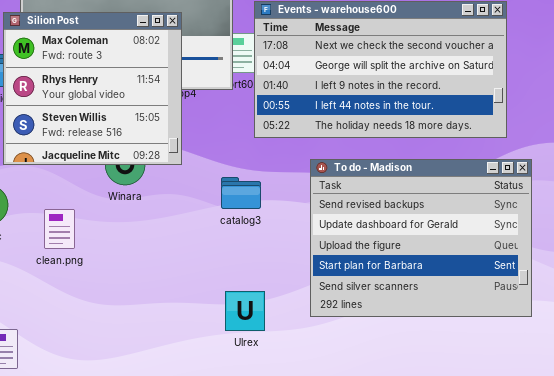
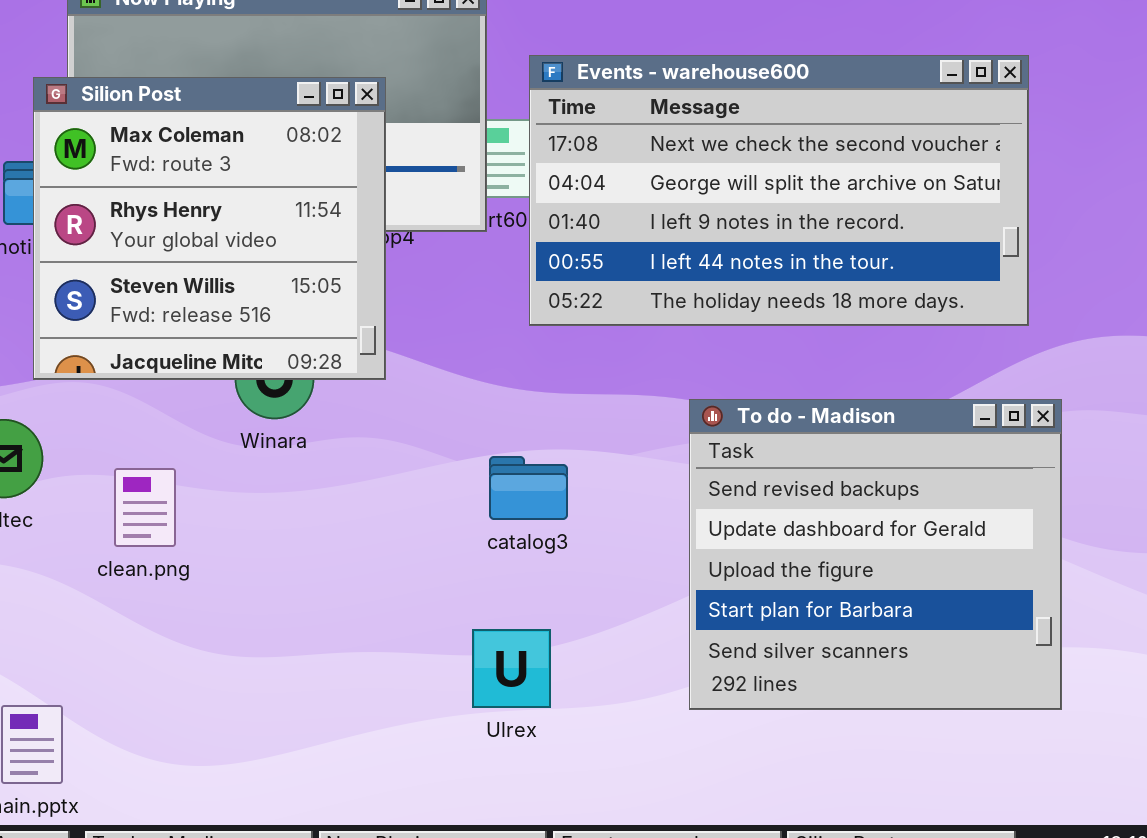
To do - Madison: [310,159,532,317] -> [689,399,1062,710], moved, resized
catalog3: [221,177,261,209] -> [489,456,568,520], moved

